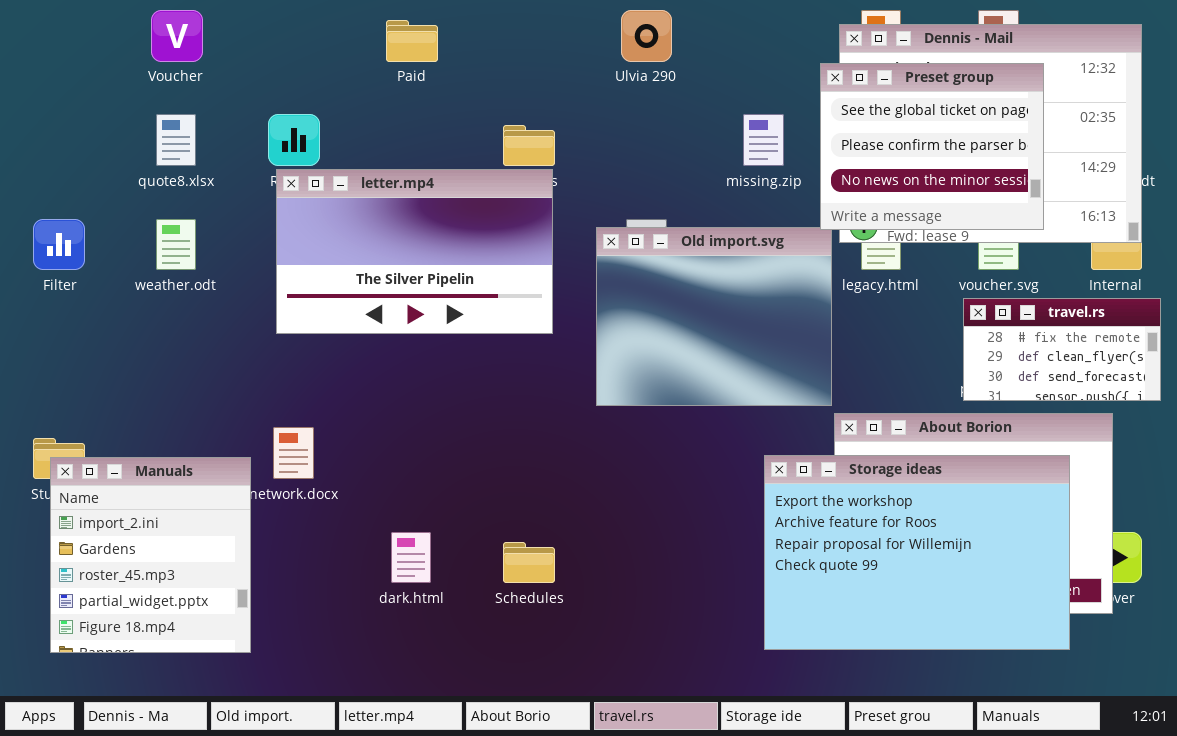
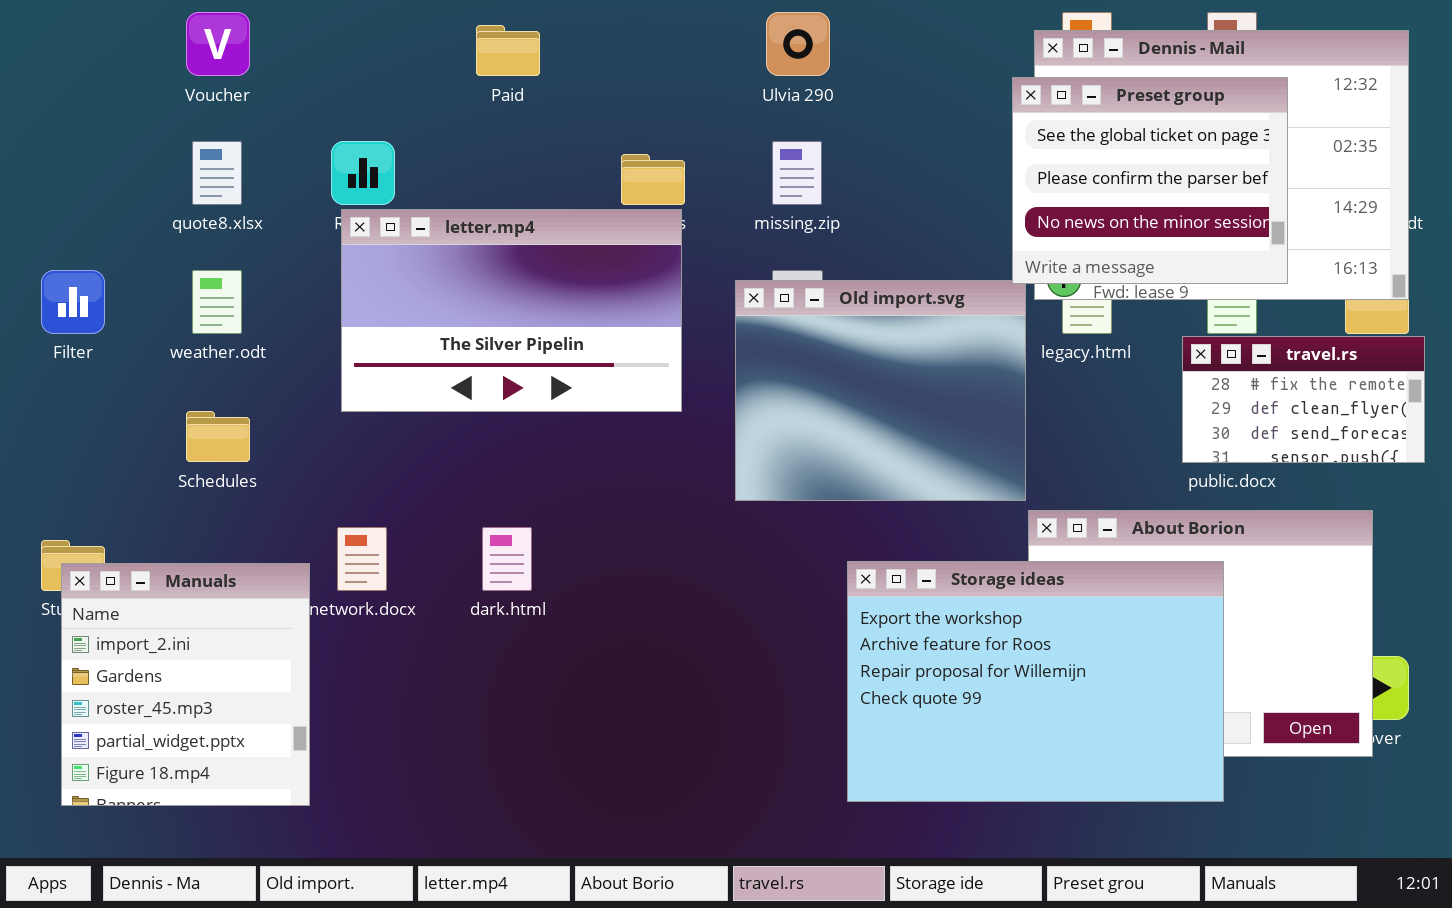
missing.zip: [743,114,784,166] -> [772,141,822,205], moved
travel.rs: [963,298,1161,401] -> [1182,336,1425,463], moved
Storage ideas: [764,455,1070,650] -> [847,561,1224,802], moved
dark.html: [391,532,431,583] -> [482,527,532,591], moved
Schedules: [503,542,555,583] -> [186,411,250,462], moved

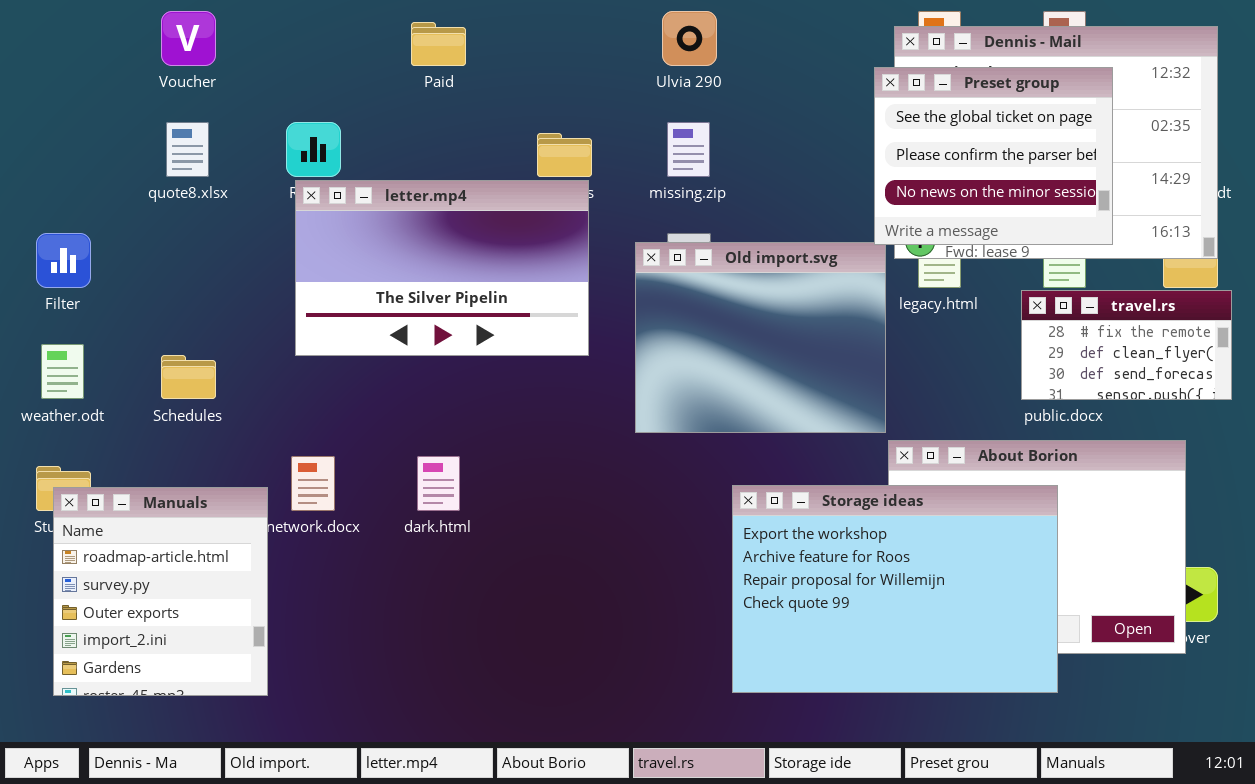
weather.odt: [192,270,242,334] -> [41,344,84,399], moved
Manuals: [61,563,310,806] -> [53,487,268,696], scrolled up 3 rows

